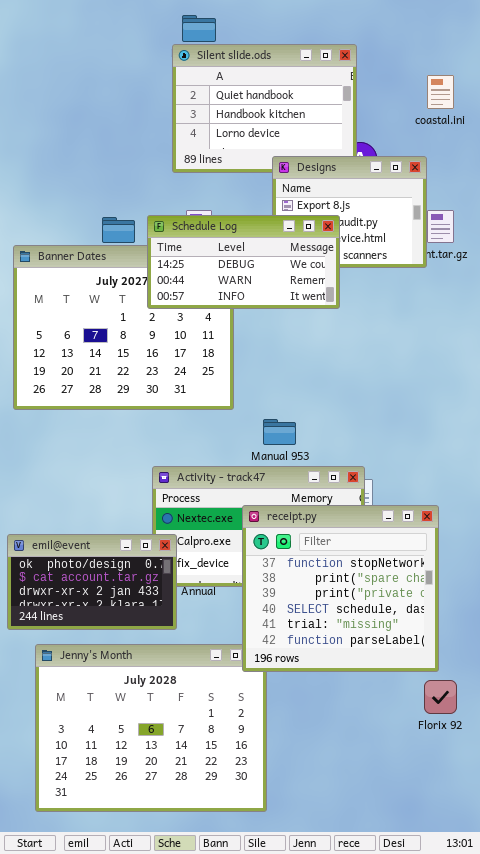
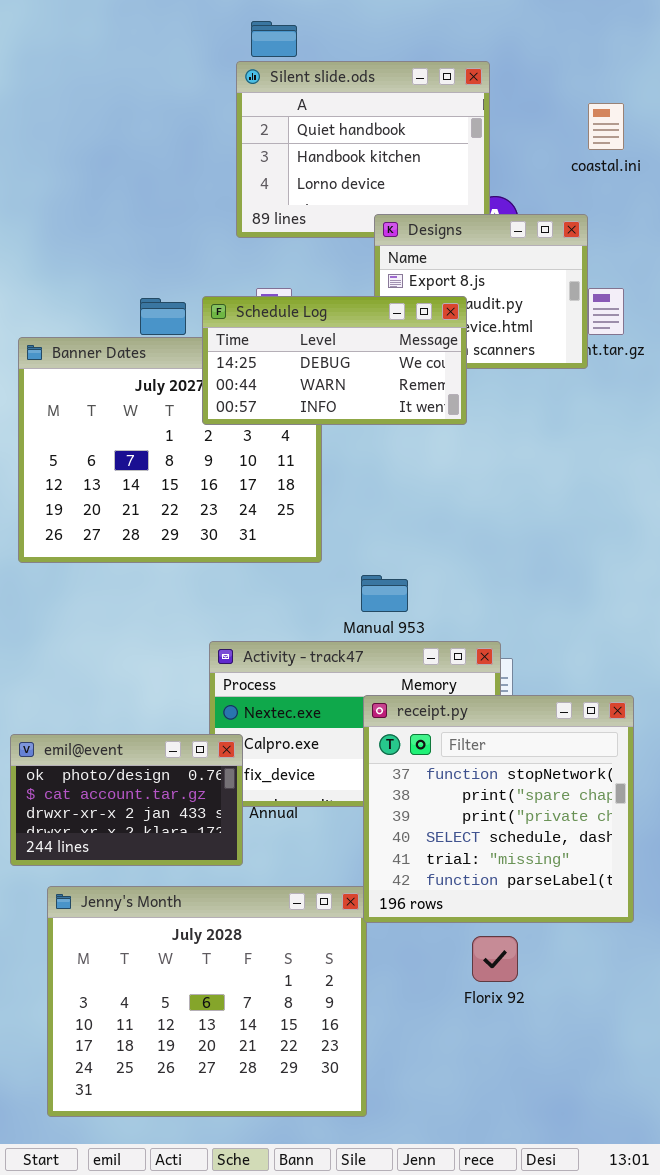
receipt.py: [242,505,439,672] -> [363,695,634,923], moved
Florix 92: [424,680,457,714] -> [472,936,518,982], moved

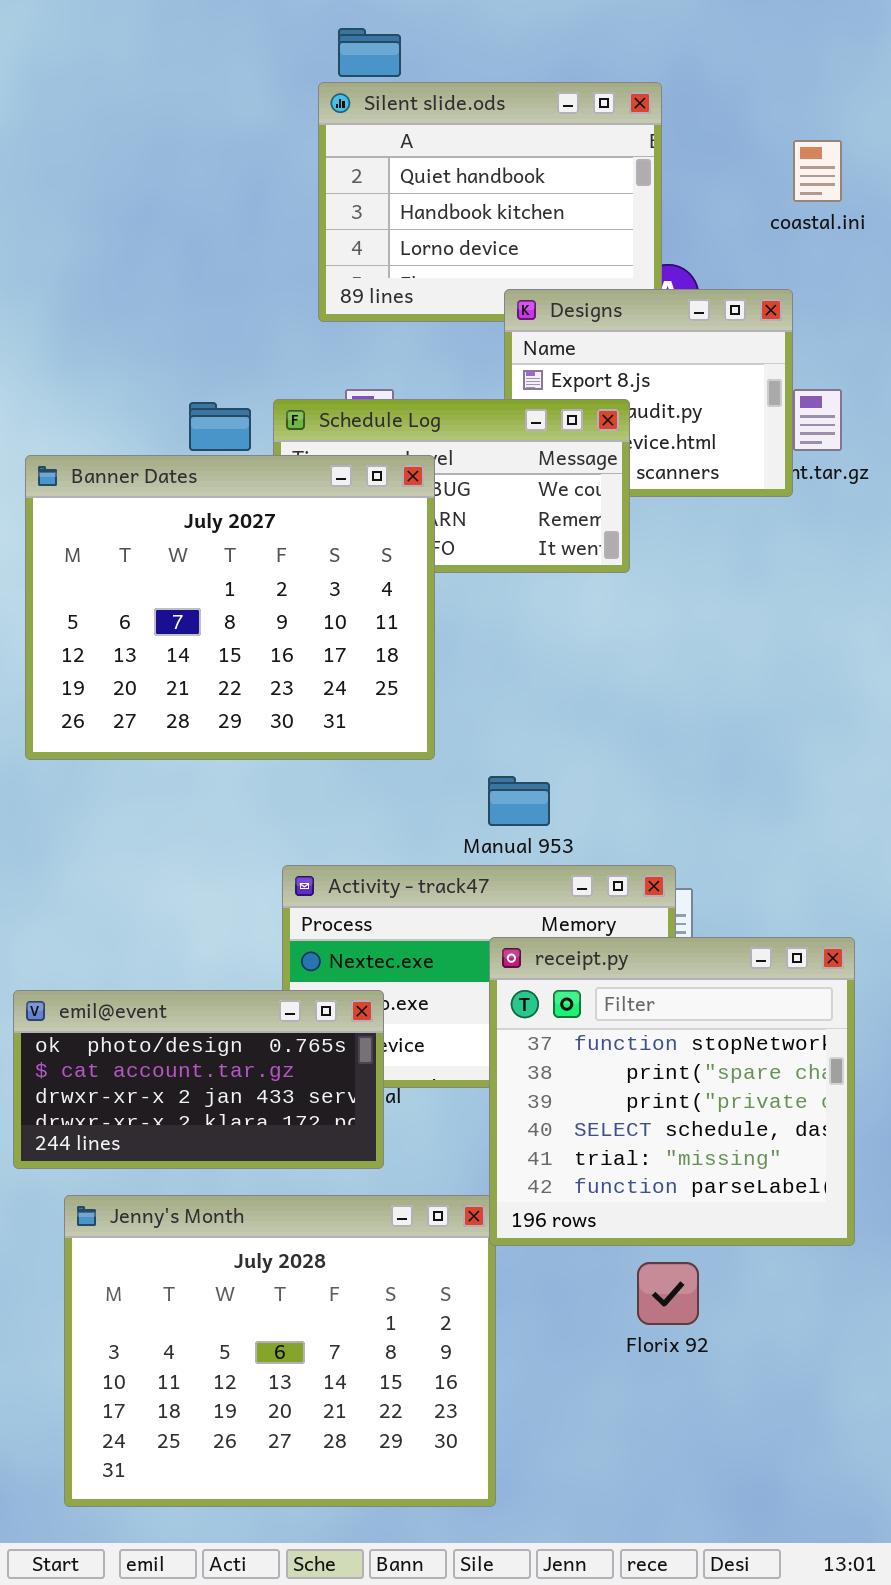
Banner Dates: [18,337,322,563] -> [25,455,435,760], raised
emil@event: [10,734,243,866] -> [13,990,384,1169], resized

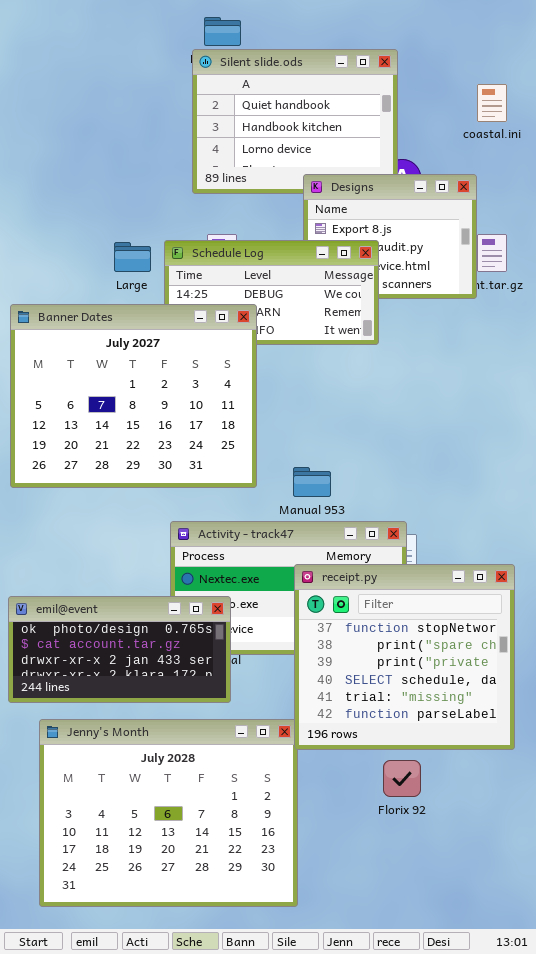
Banner Dates: [25,455,435,760] -> [10,304,257,488], moved

